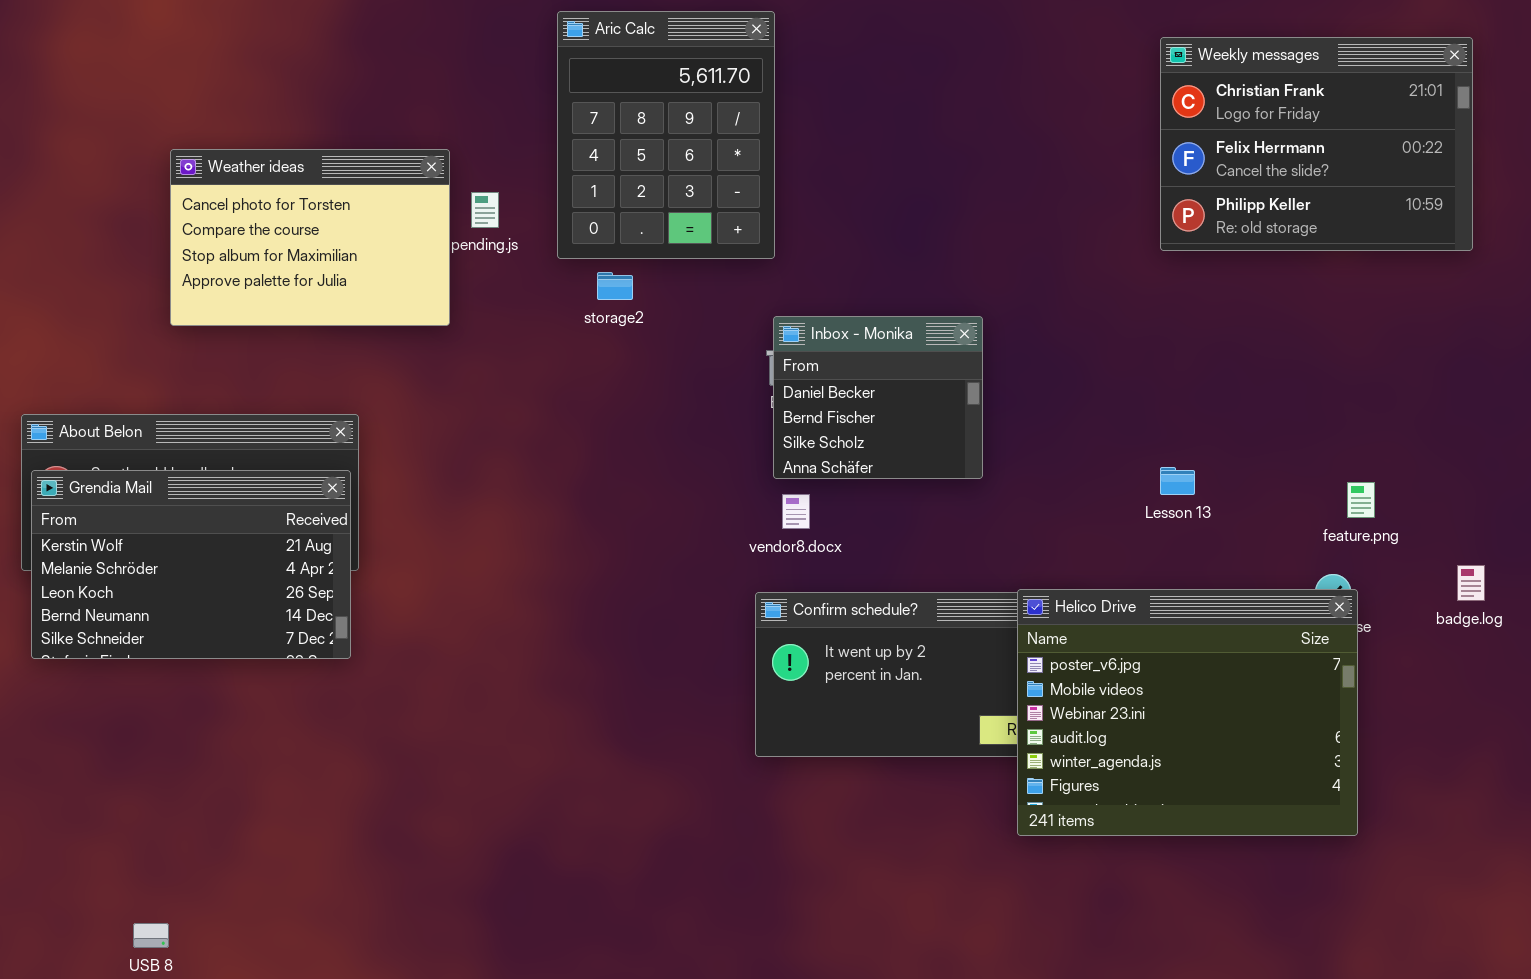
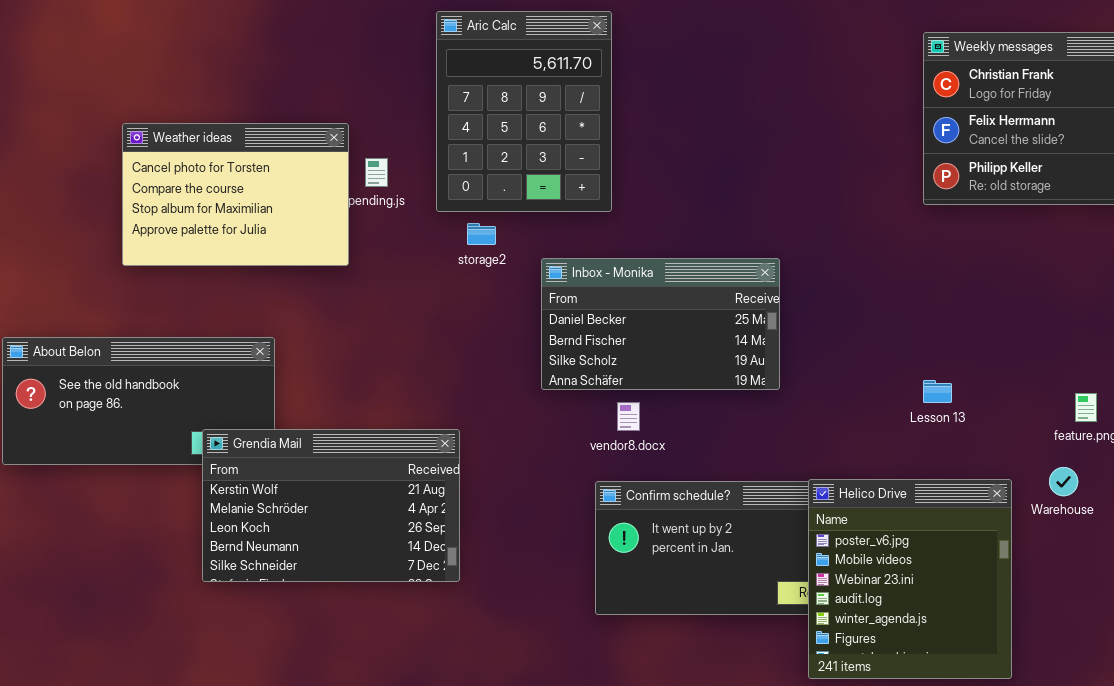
Inbox - Monika: [773,316,983,479] -> [541,258,780,390], resized
Grendia Mail: [31,470,351,659] -> [202,429,460,582], moved
Helico Drive: [1017,589,1358,836] -> [808,479,1012,679], resized

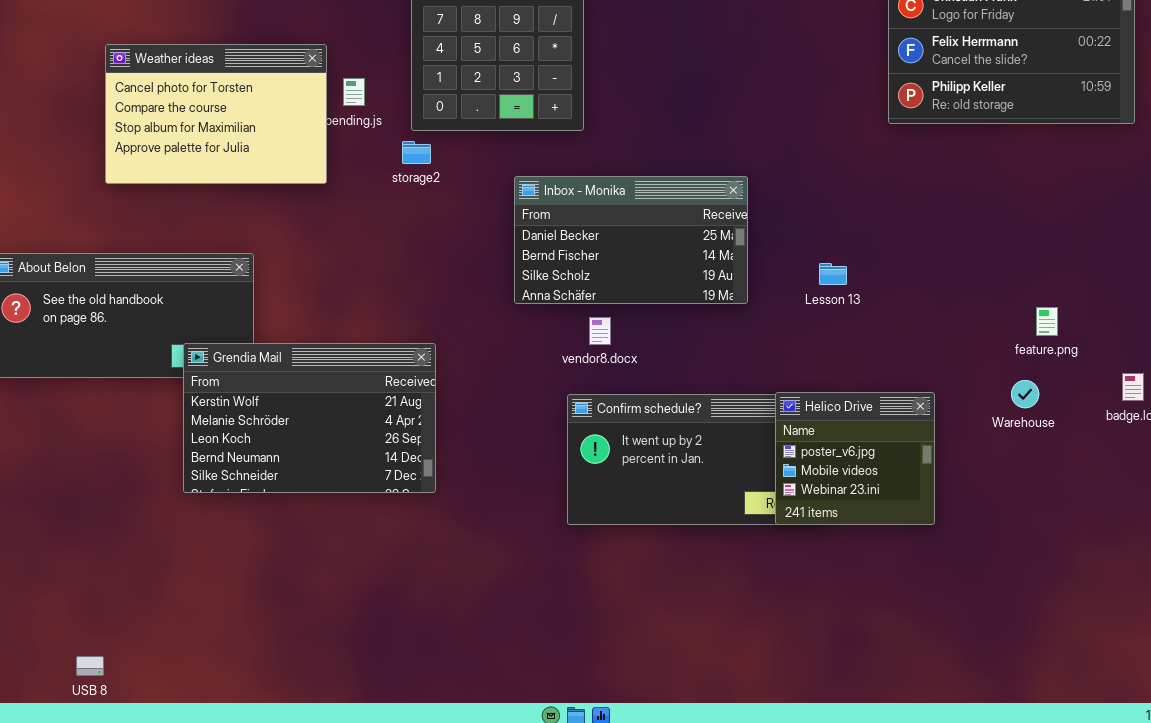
storage2: [467,223,496,245] -> [402,141,431,164], moved
Lesson 13: [923,380,952,403] -> [819,263,847,285], moved
Helico Drive: [808,479,1012,679] -> [775,392,935,525], resized

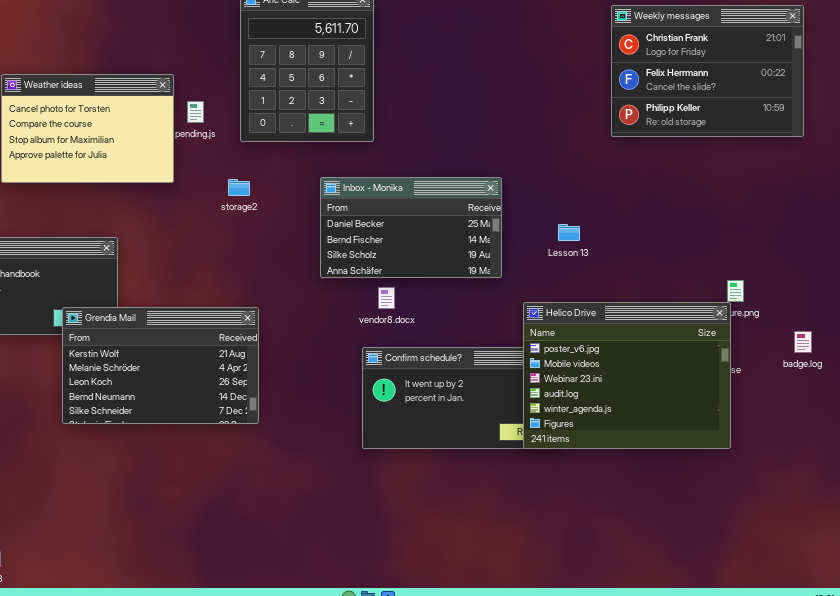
storage2: [402,141,431,164] -> [228,179,250,196], moved
Lesson 13: [819,263,847,285] -> [558,224,580,241], moved
Helico Drive: [775,392,935,525] -> [523,302,731,449], resized

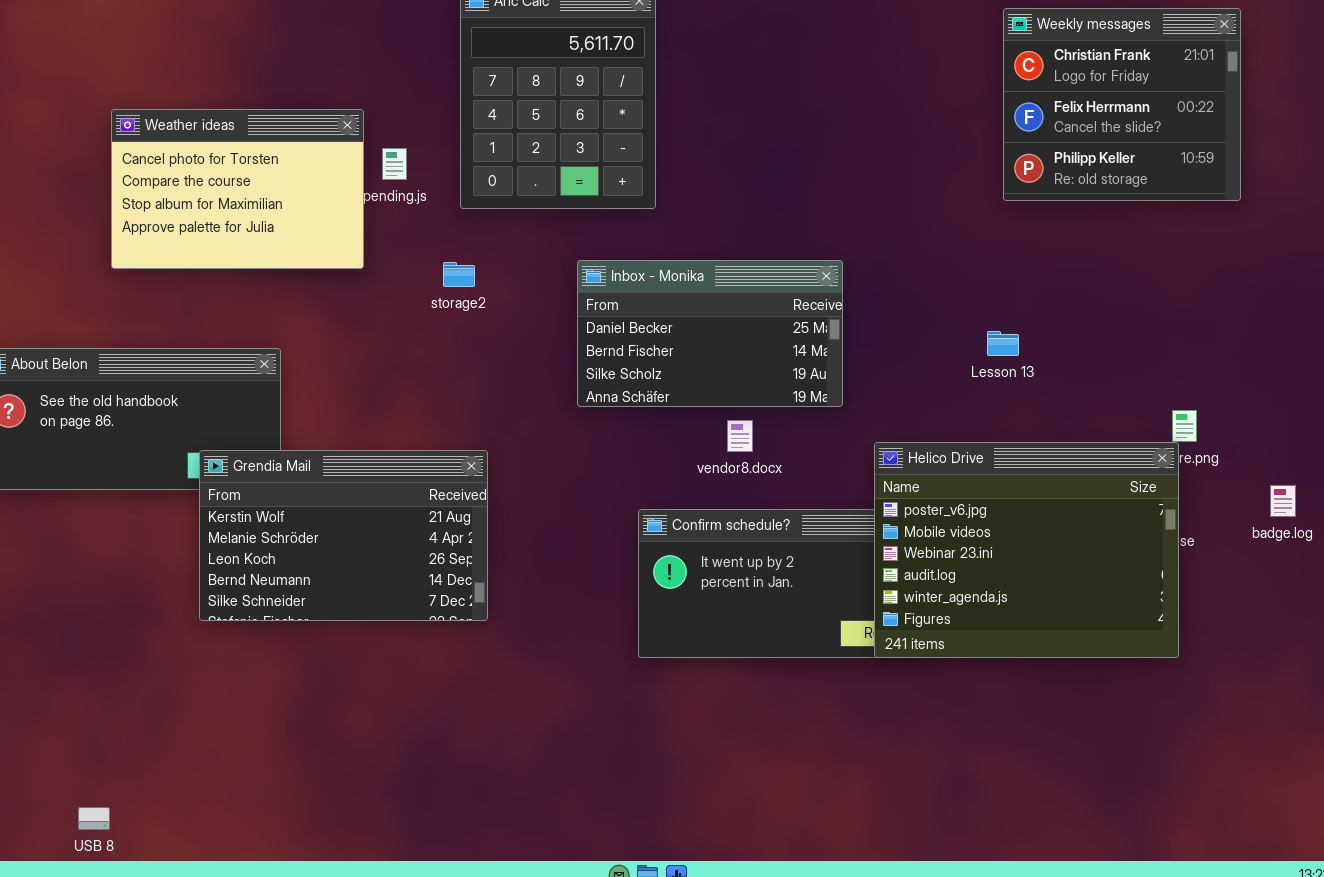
Weekly messages: [611,5,804,137] -> [1003,8,1241,201], resized
Lesson 13: [558,224,580,241] -> [987,331,1019,356], moved
vendor8.docx: [378,287,395,309] -> [727,420,753,452], moved

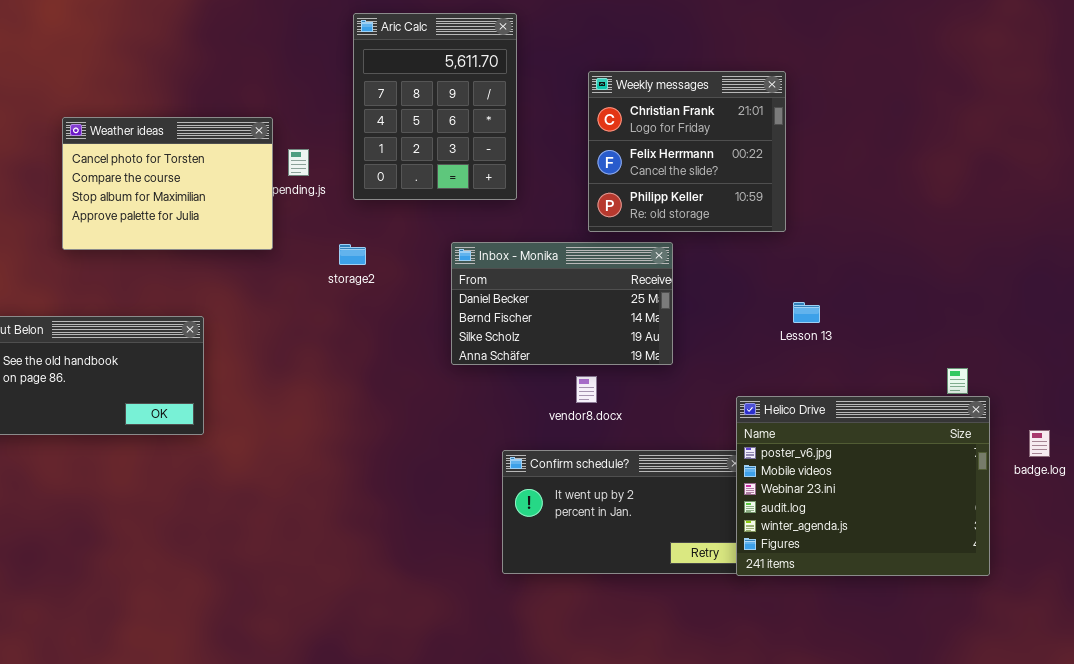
Weekly messages: [1003,8,1241,201] -> [588,71,786,232], moved
Helico Drive: [874,442,1179,658] -> [736,396,990,576], moved
Grendia Mail: [199,450,488,621] -> none, closed

